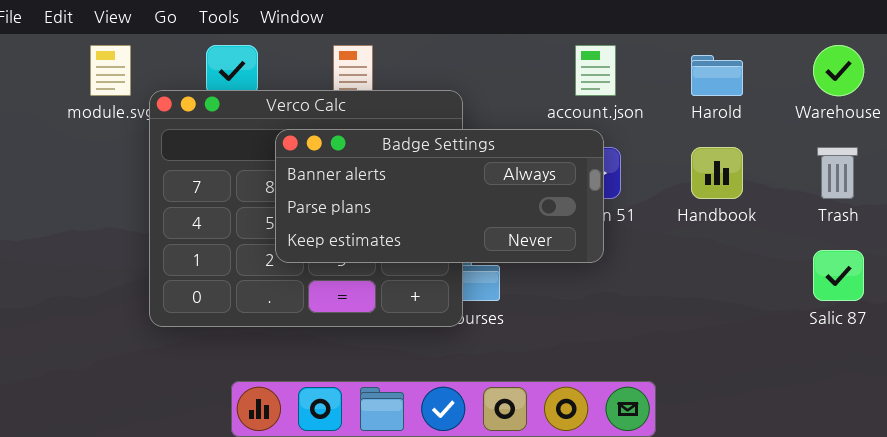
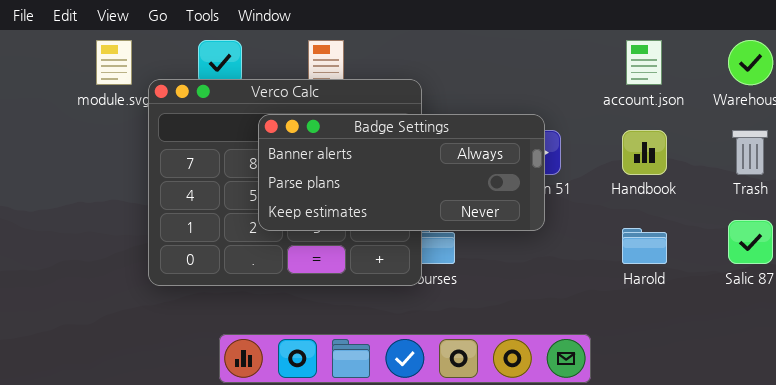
account.json: [575,45,616,96] -> [626,40,662,85], moved
Harold: [691,55,743,96] -> [622,228,667,264], moved

